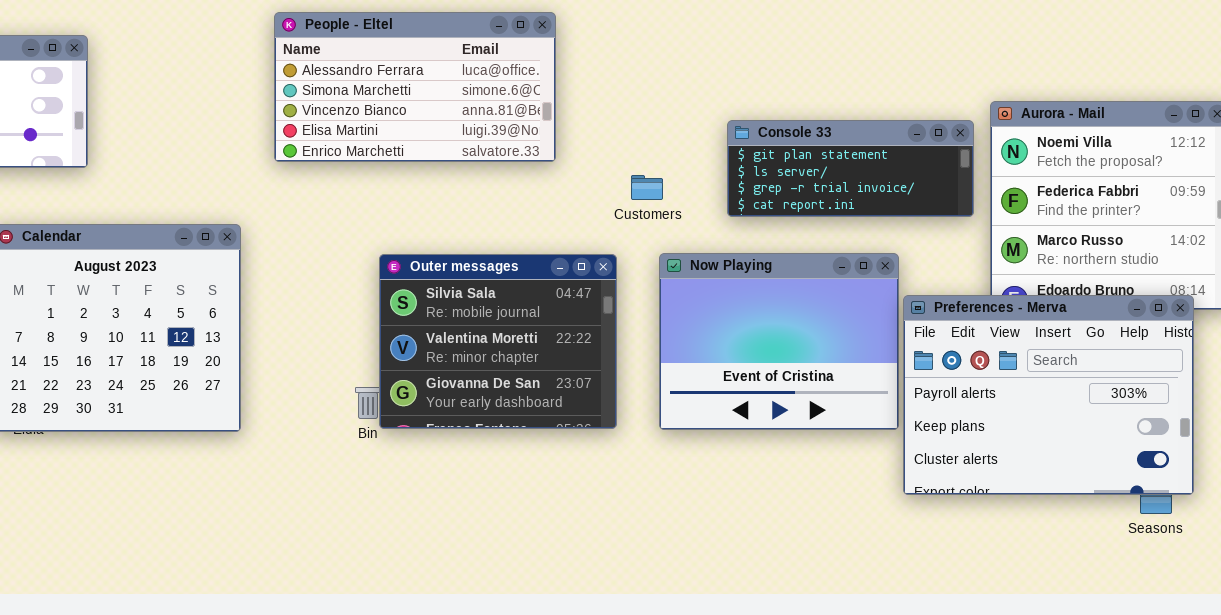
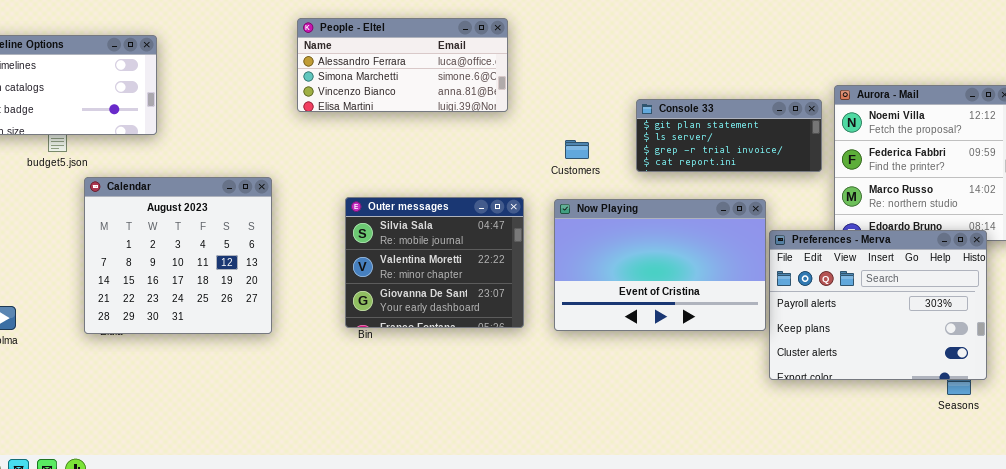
People - Eltel: [274,12,556,162] -> [297,18,508,112], resized
Now Playing: [659,253,899,430] -> [554,199,766,331], resized
Outer messages: [379,254,617,429] -> [345,197,524,328], moved

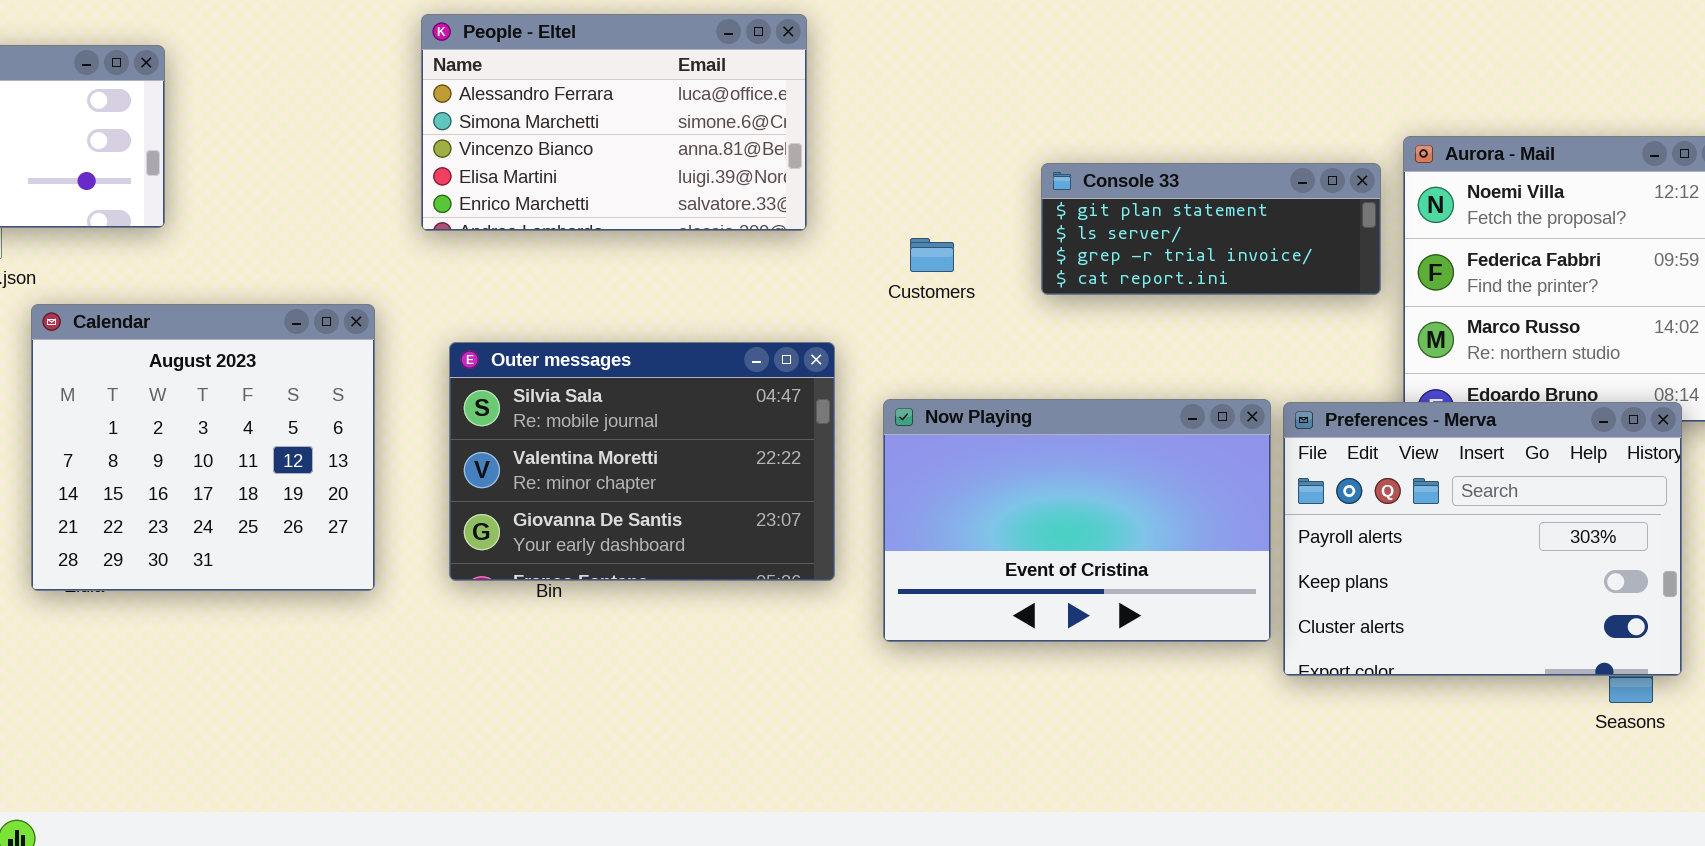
People - Eltel: [297,18,508,112] -> [421,14,807,231], resized
Outer messages: [345,197,524,328] -> [449,342,835,581], resized
Now Playing: [554,199,766,331] -> [883,399,1271,642], moved

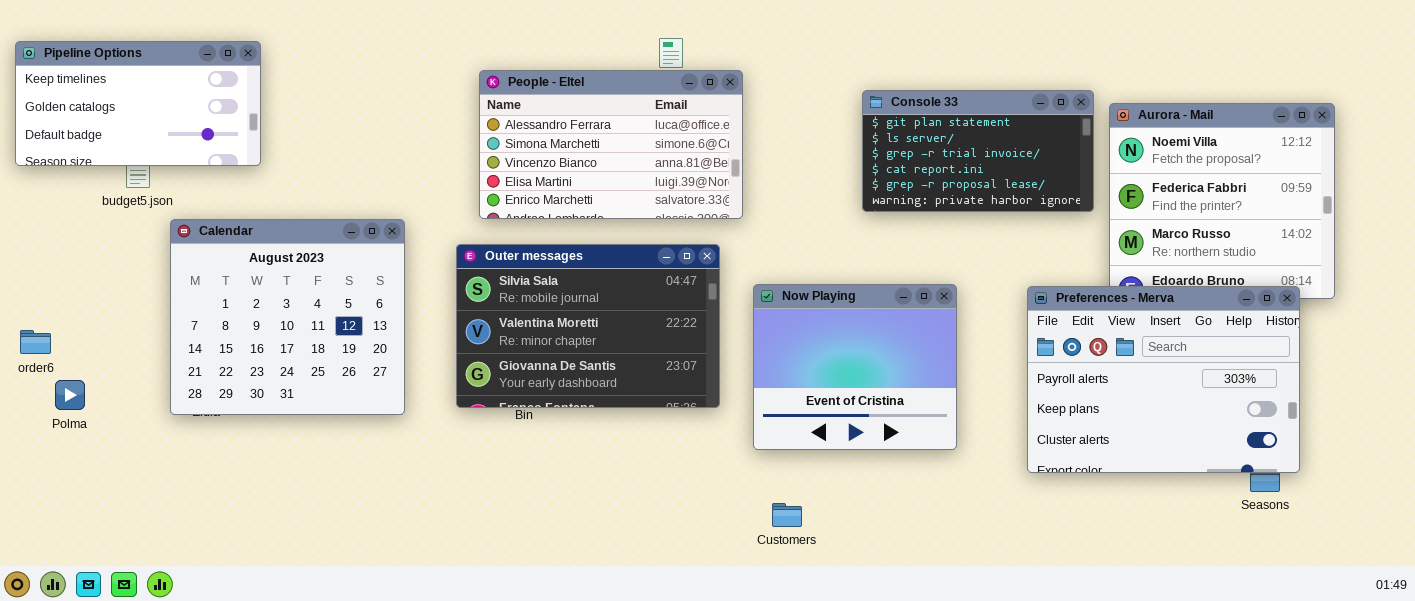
People - Eltel: [421,14,807,231] -> [479,70,743,219], moved
Console 33: [1041,163,1381,295] -> [862,90,1094,212], resized
Customers: [910,238,954,272] -> [772,503,802,527], moved
Now Playing: [883,399,1271,642] -> [753,284,957,450], resized

